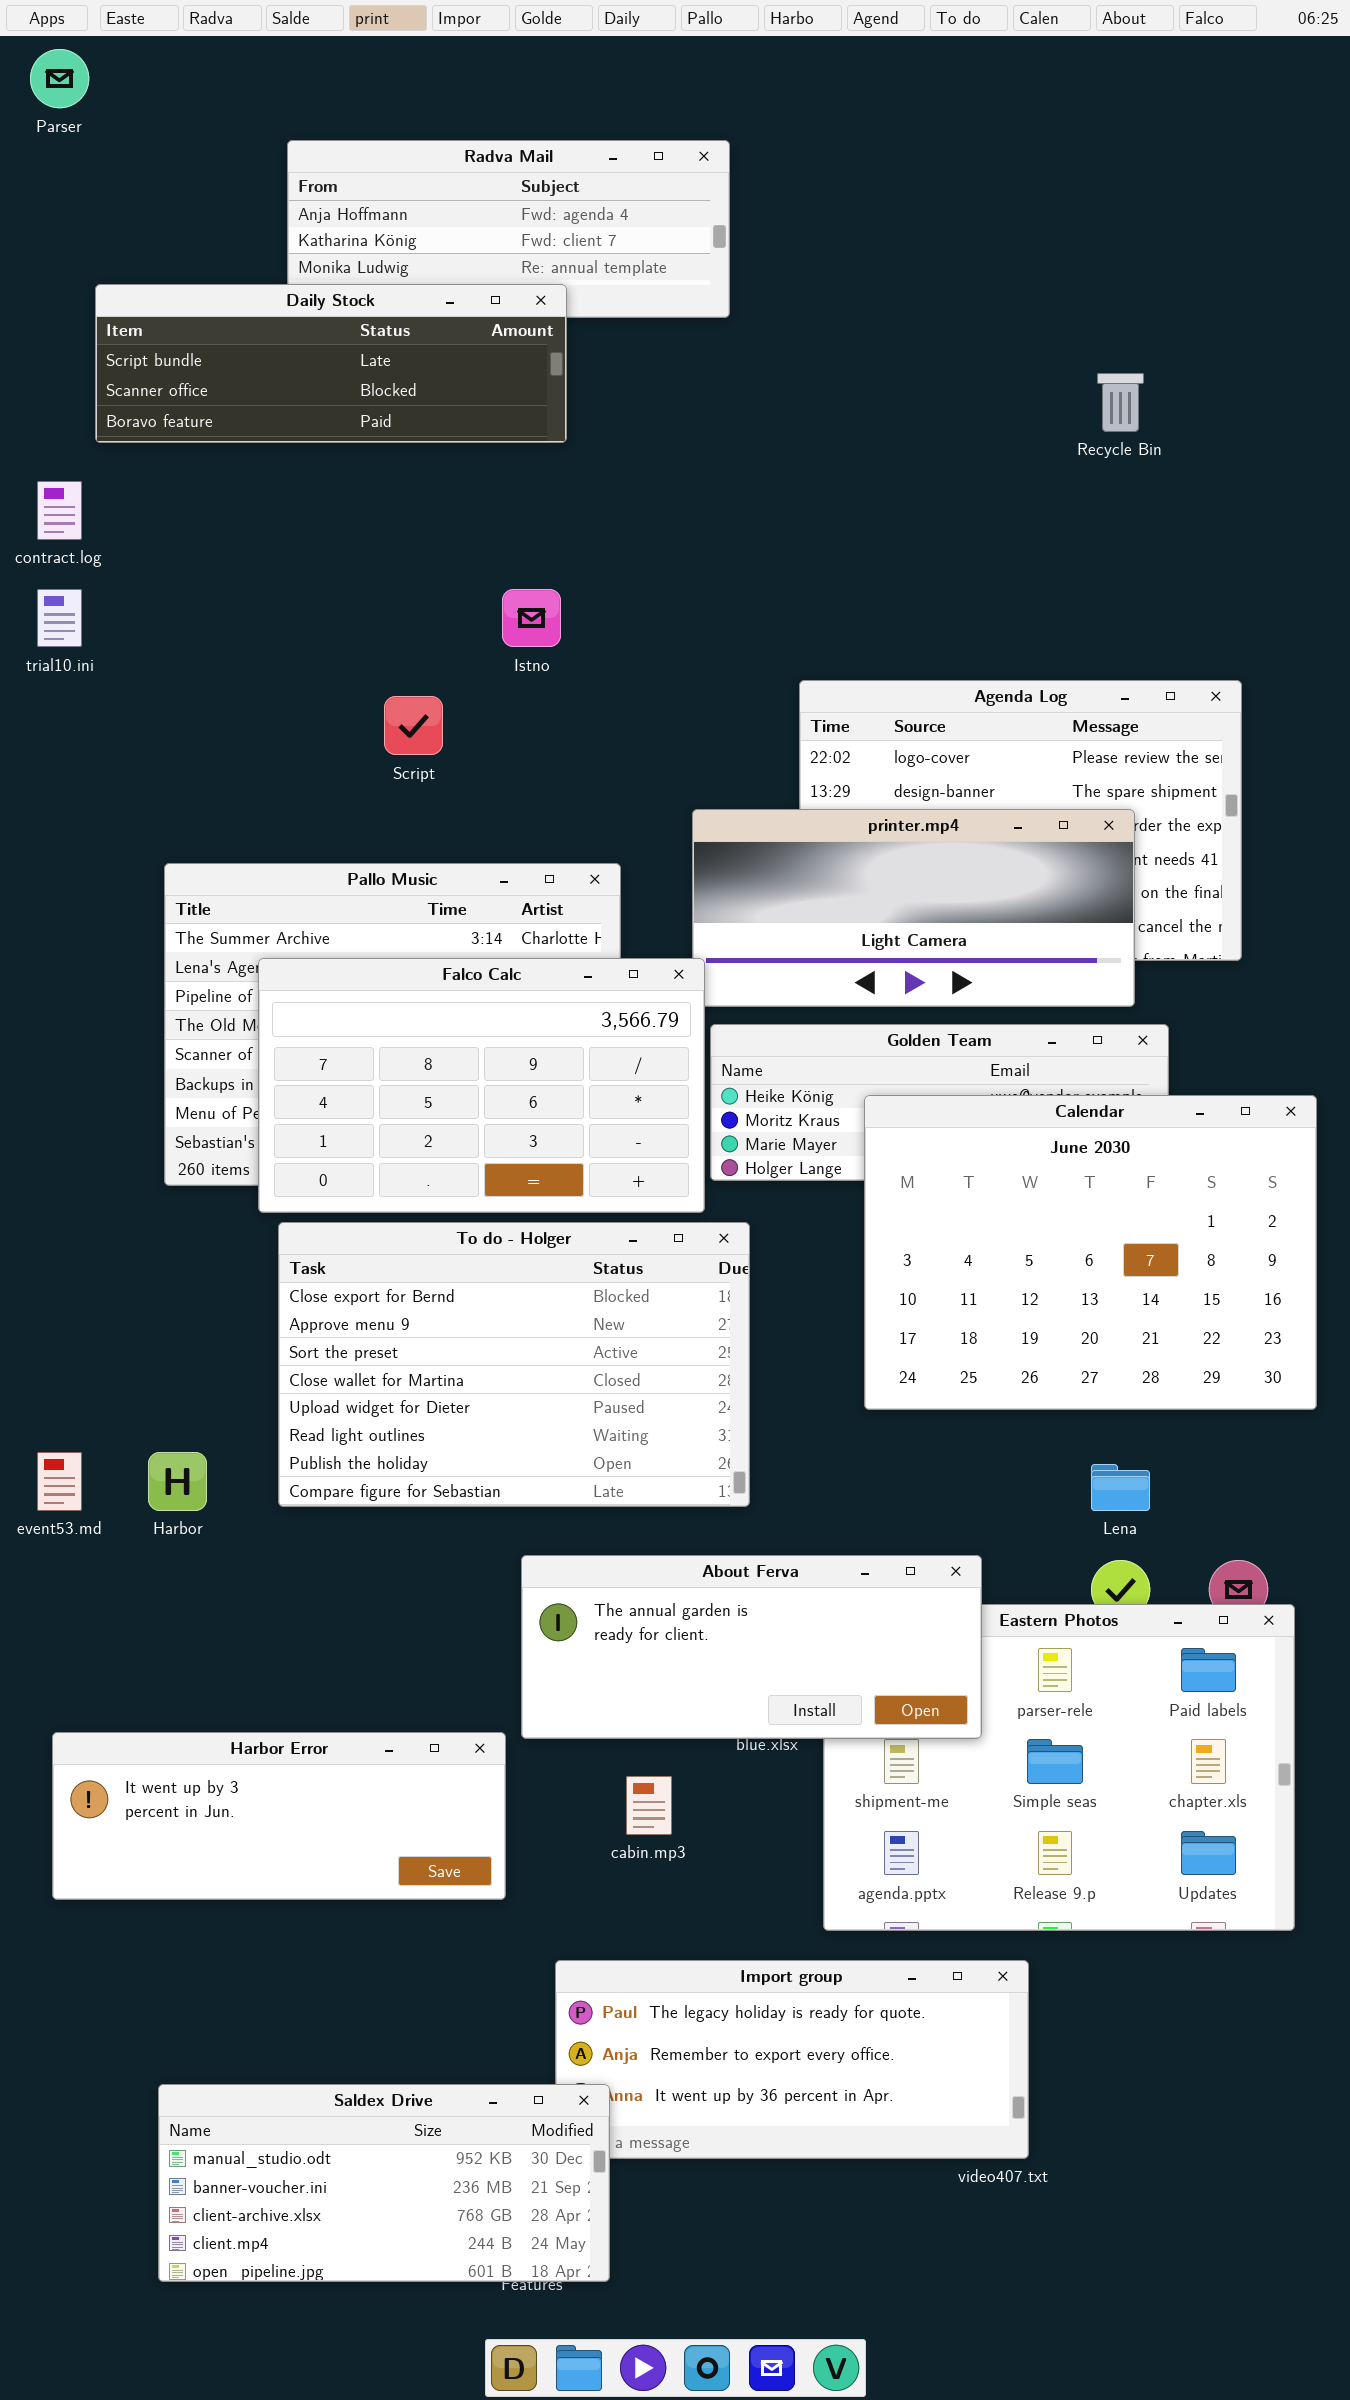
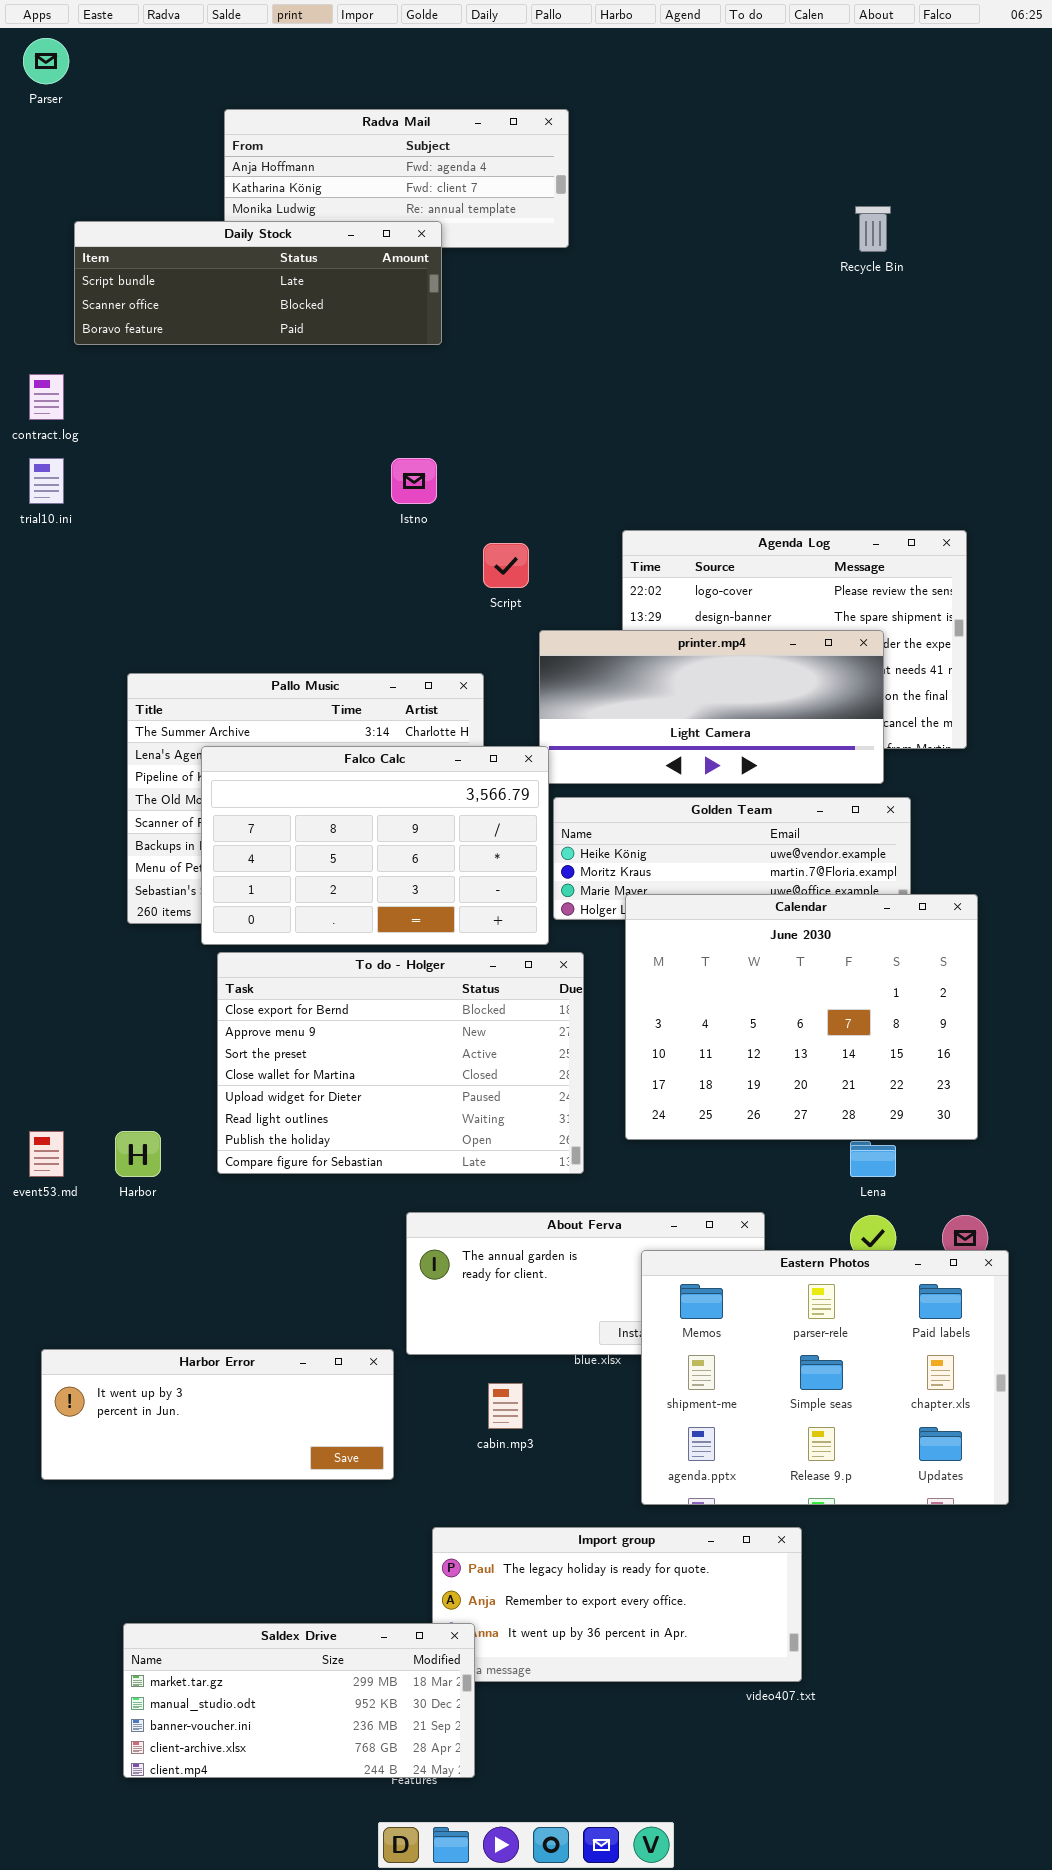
Recycle Bin: [1097,373,1144,432] -> [855,206,891,252], moved
Script: [384,696,443,755] -> [483,543,529,588], moved
Calendar: [864,1095,1317,1410] -> [625,894,978,1140], moved
Eastern Photos: [823,1604,1295,1931] -> [641,1250,1009,1505], raised
Saldex Drive: [158,2084,610,2282] -> [123,1623,475,1778], scrolled up 1 row

